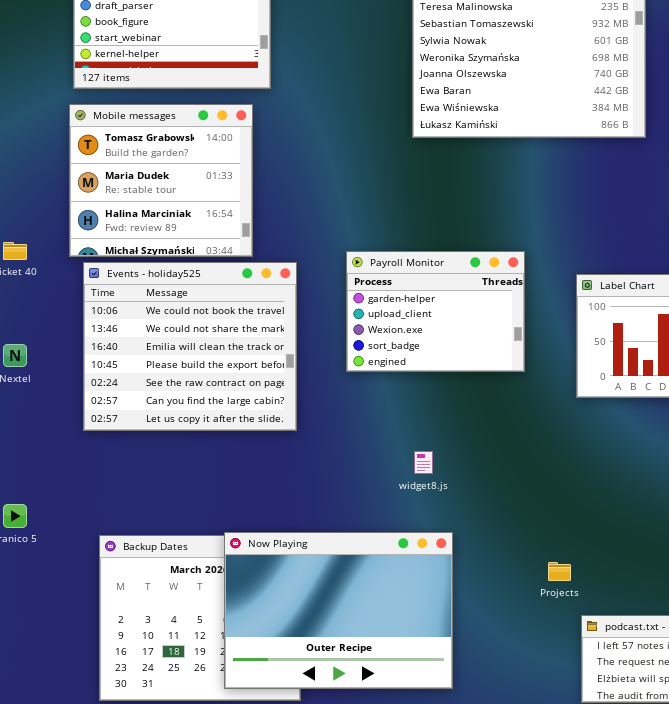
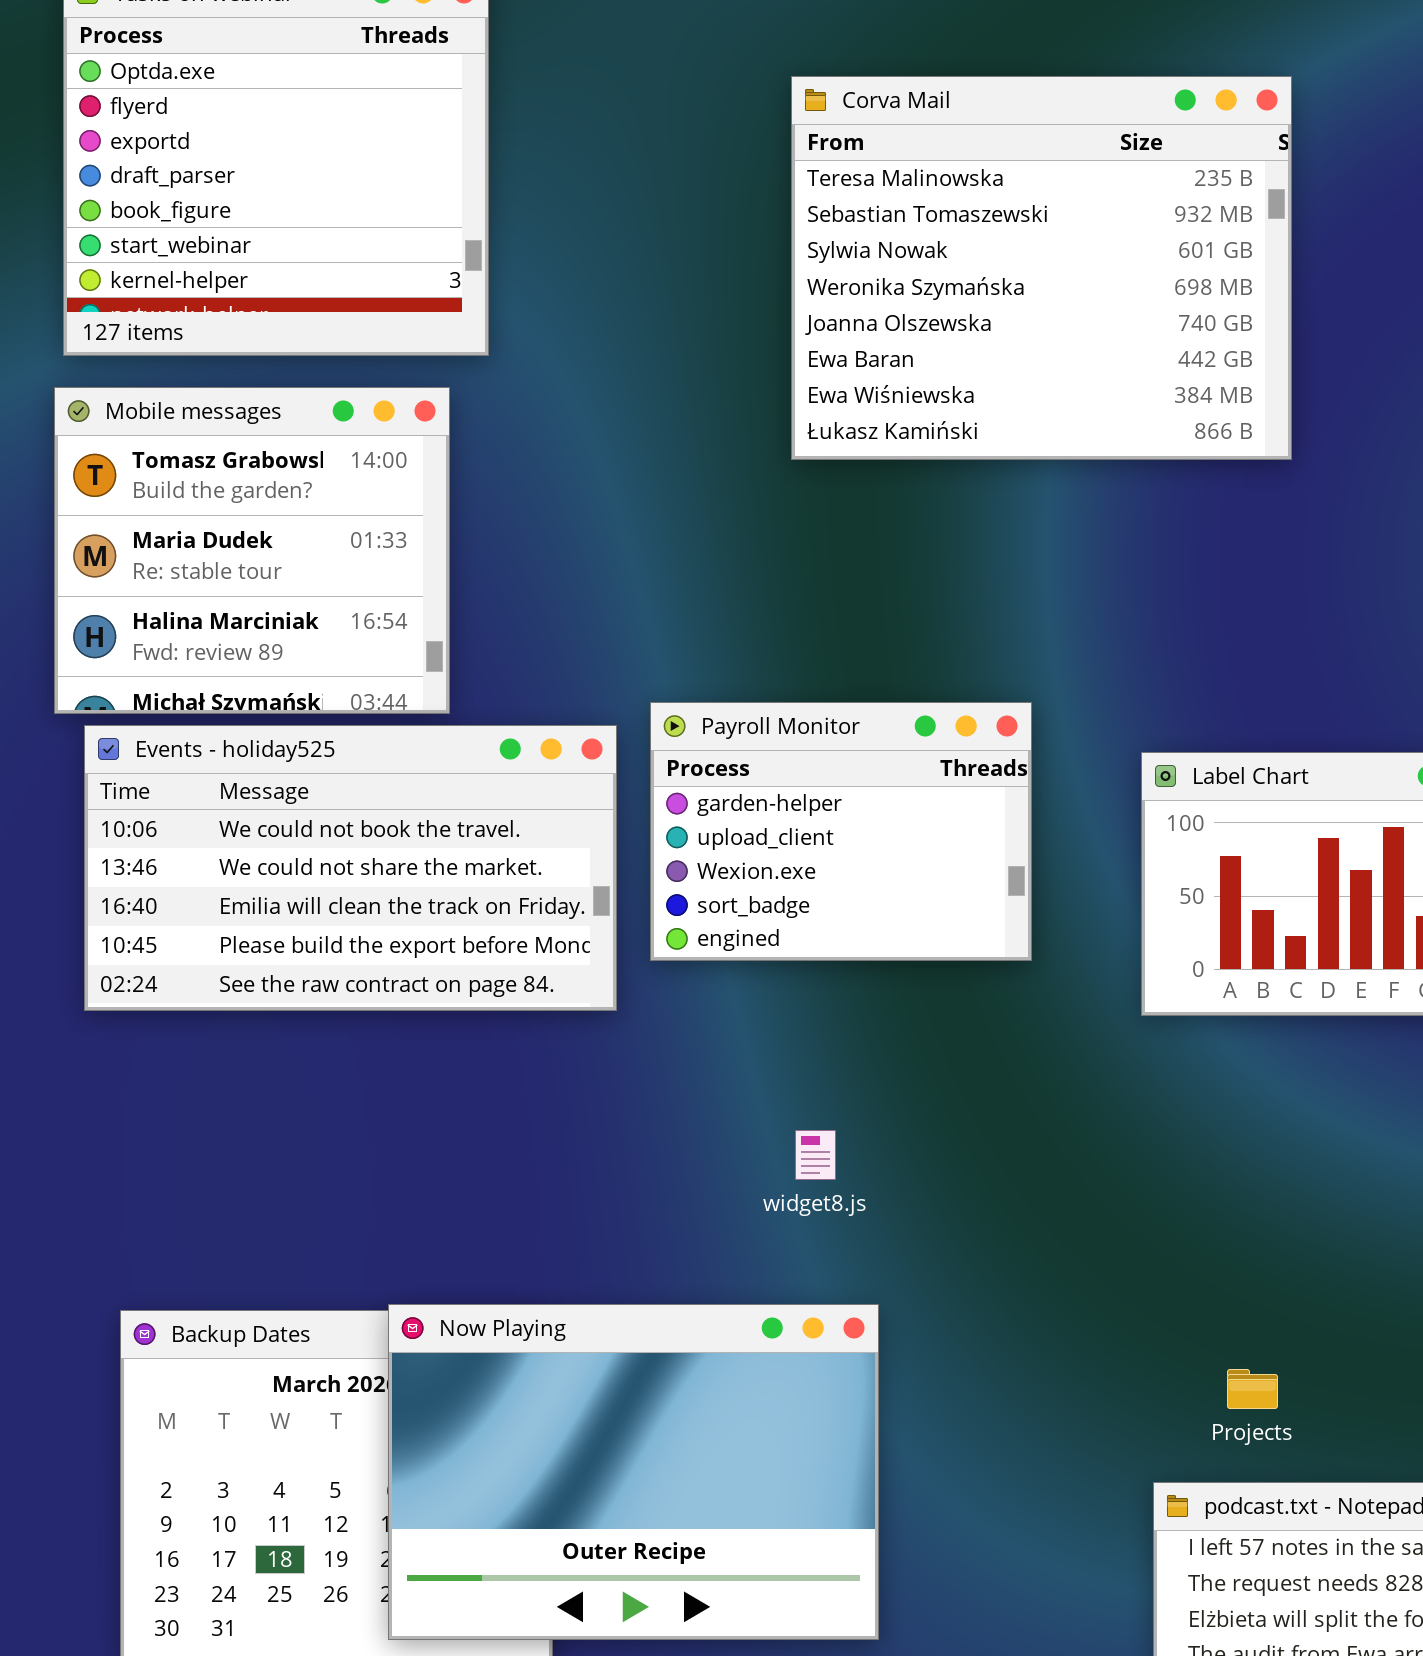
Events - holiday525: [83,262,297,431] -> [84,725,617,1011], resized
Projects: [548,562,571,581] -> [1227,1369,1278,1409], moved

